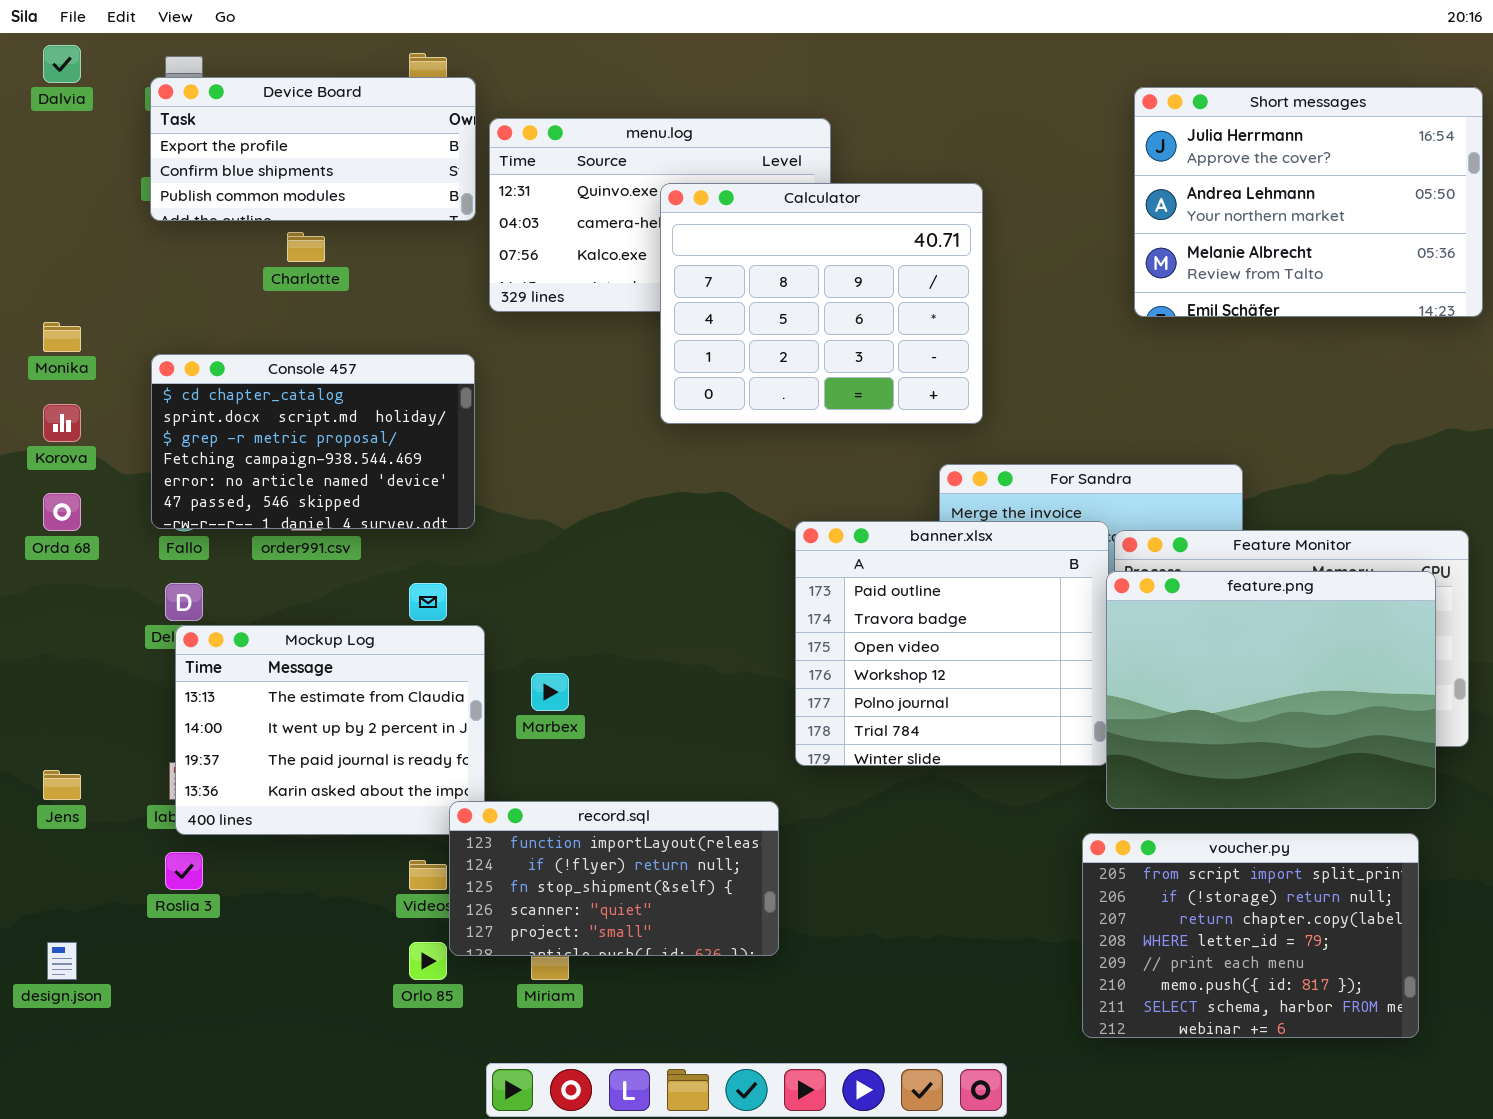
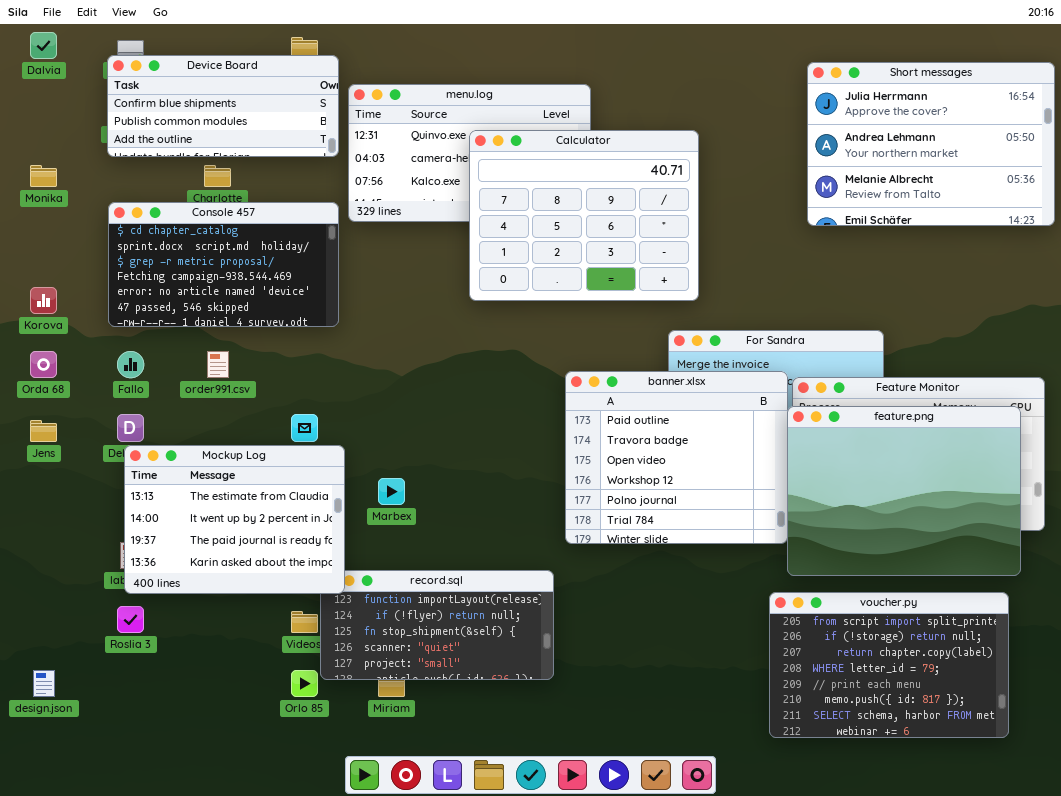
Device Board: [150,77,476,221] -> [107,55,339,157], scrolled down 1 row
Monika: [43,322,81,352] -> [30,165,57,187], moved
Console 457: [151,354,475,529] -> [108,202,339,327], moved
Mockup Log: [175,625,485,835] -> [124,445,345,594], raised
Jens: [43,770,81,800] -> [30,420,57,442], moved

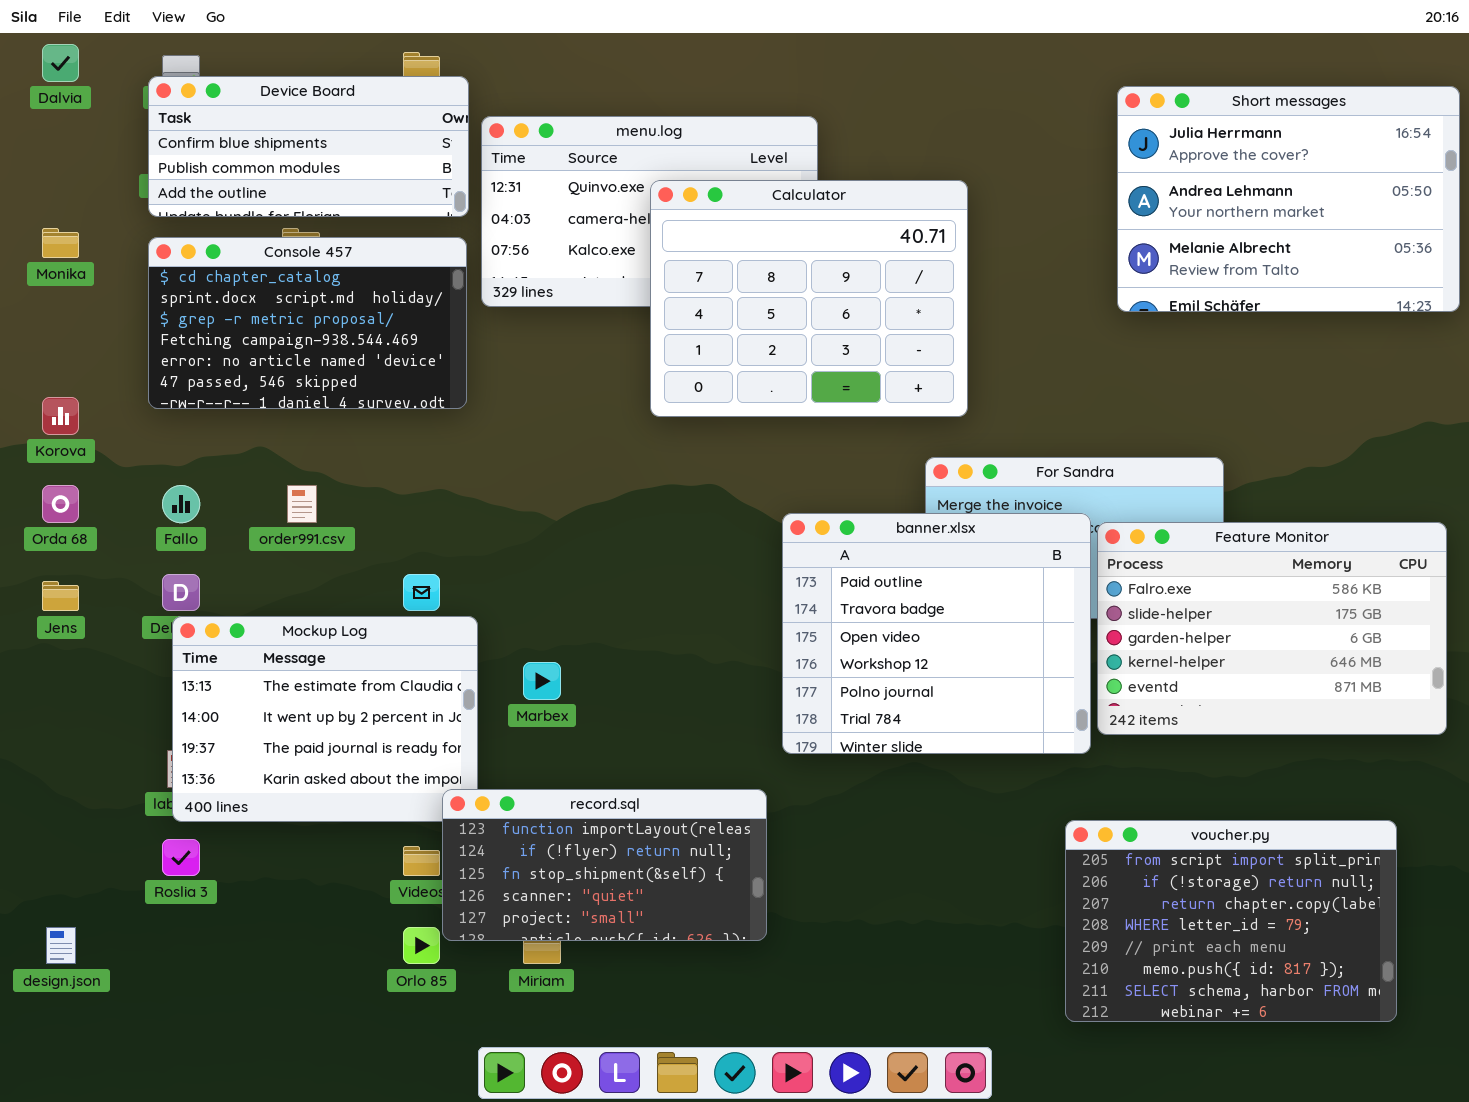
Console 457: [108,202,339,327] -> [148,237,467,409], moved
feature.png: [787,406,1021,576] -> none, closed
record.sql: [320,570,554,680] -> [442,789,767,941], raised

